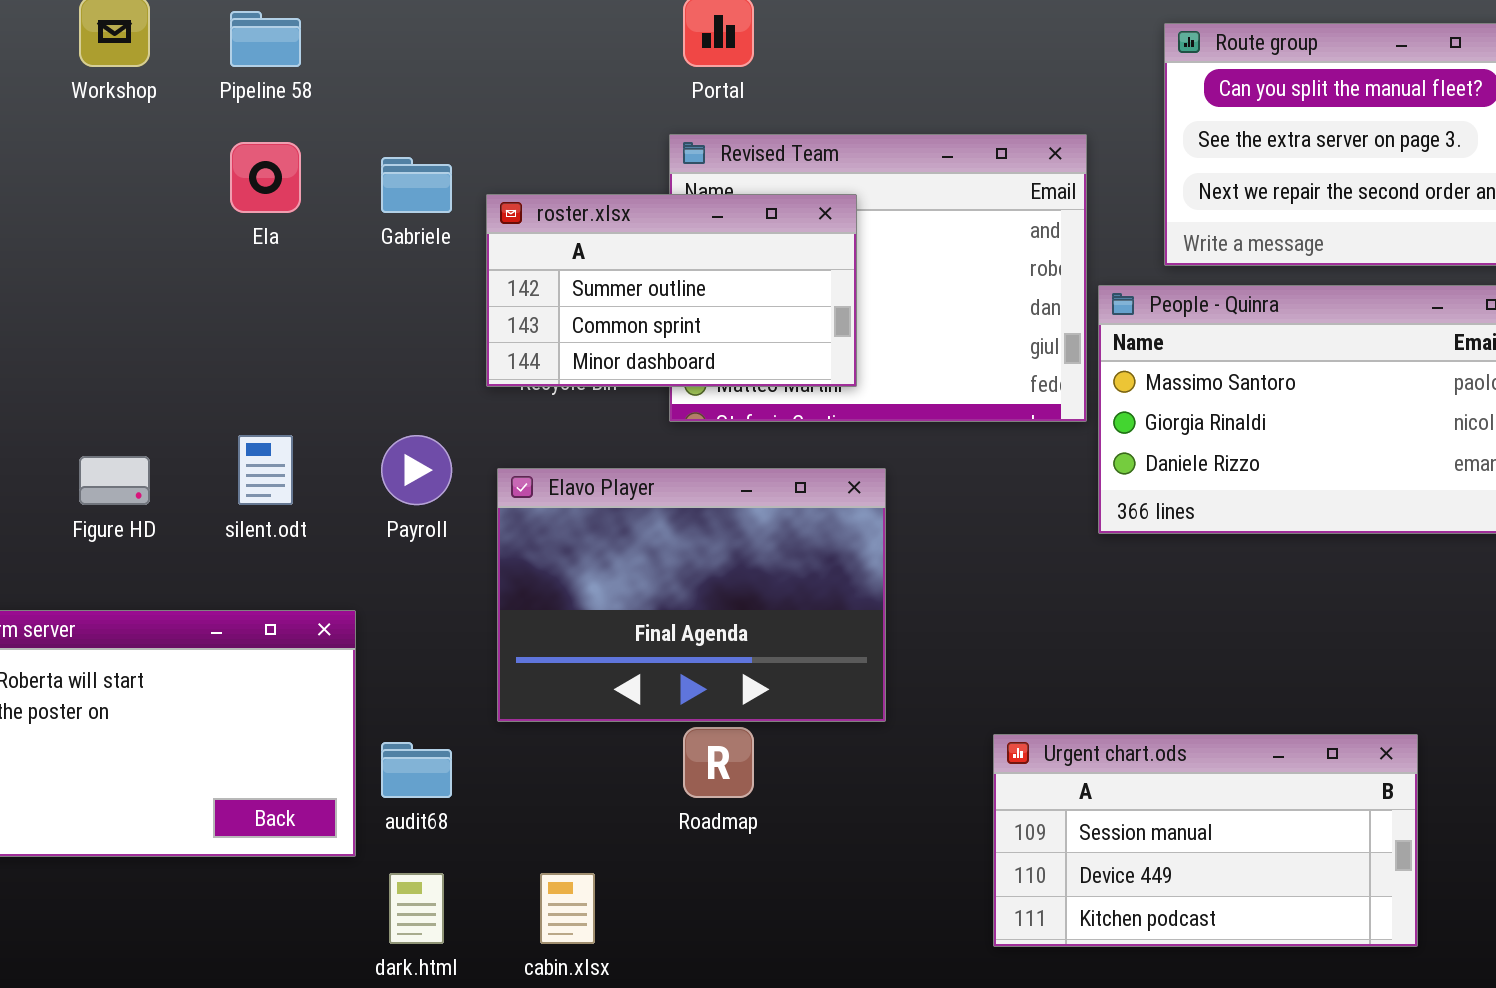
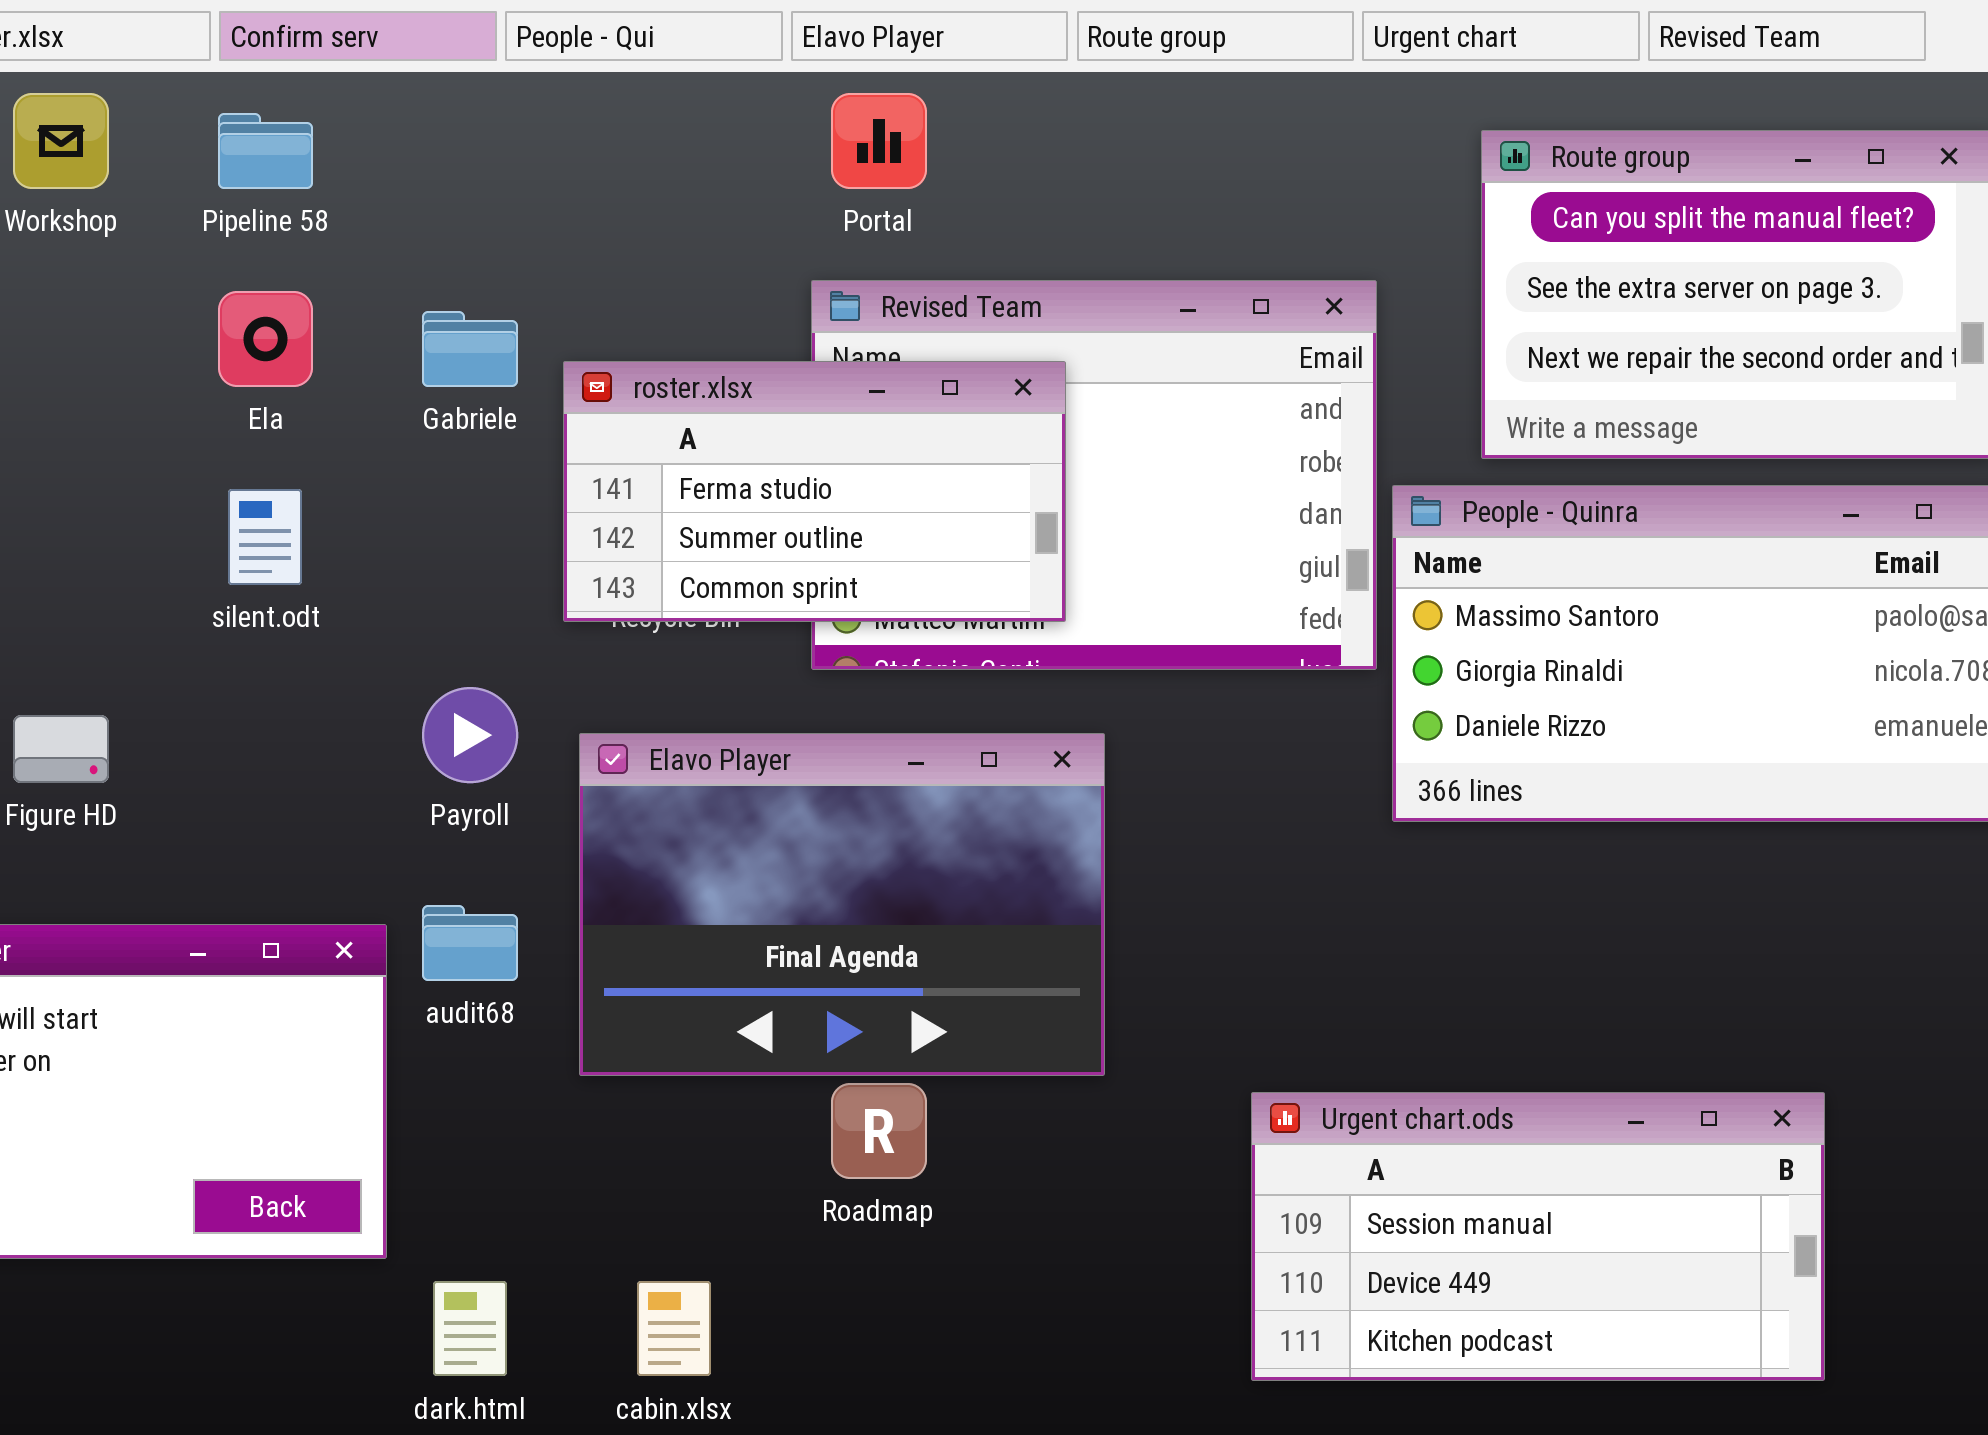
roster.xlsx: [486,194,857,387] -> [563,361,1066,622], scrolled up 1 row
silent.odt: [238,435,293,505] -> [228,489,302,585], moved
audit68: [381,742,452,798] -> [422,905,518,981], moved

